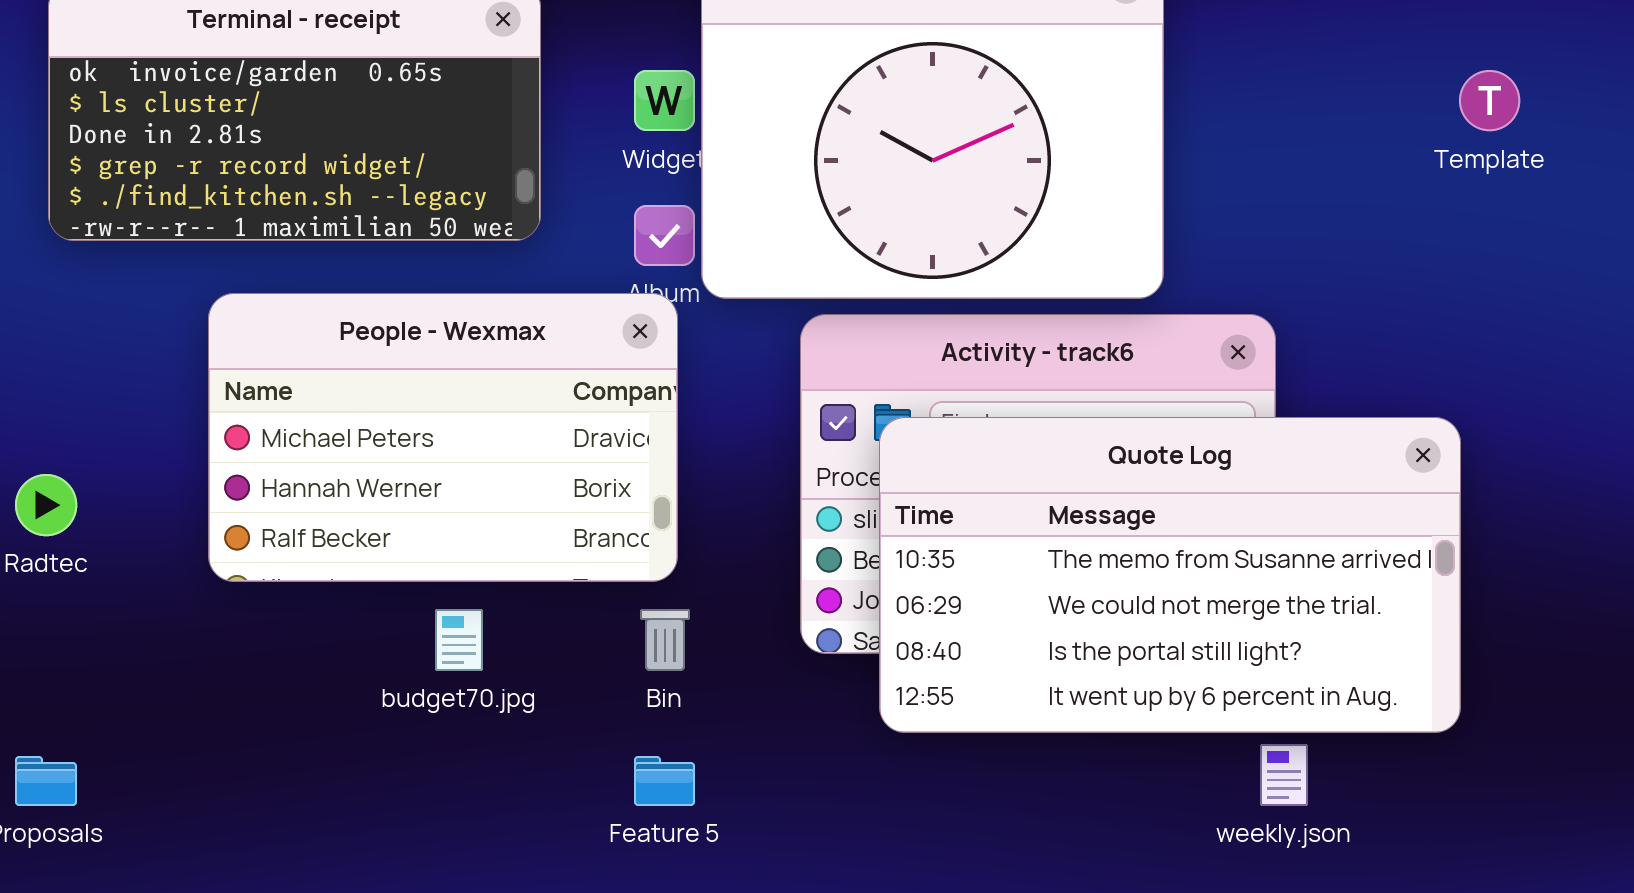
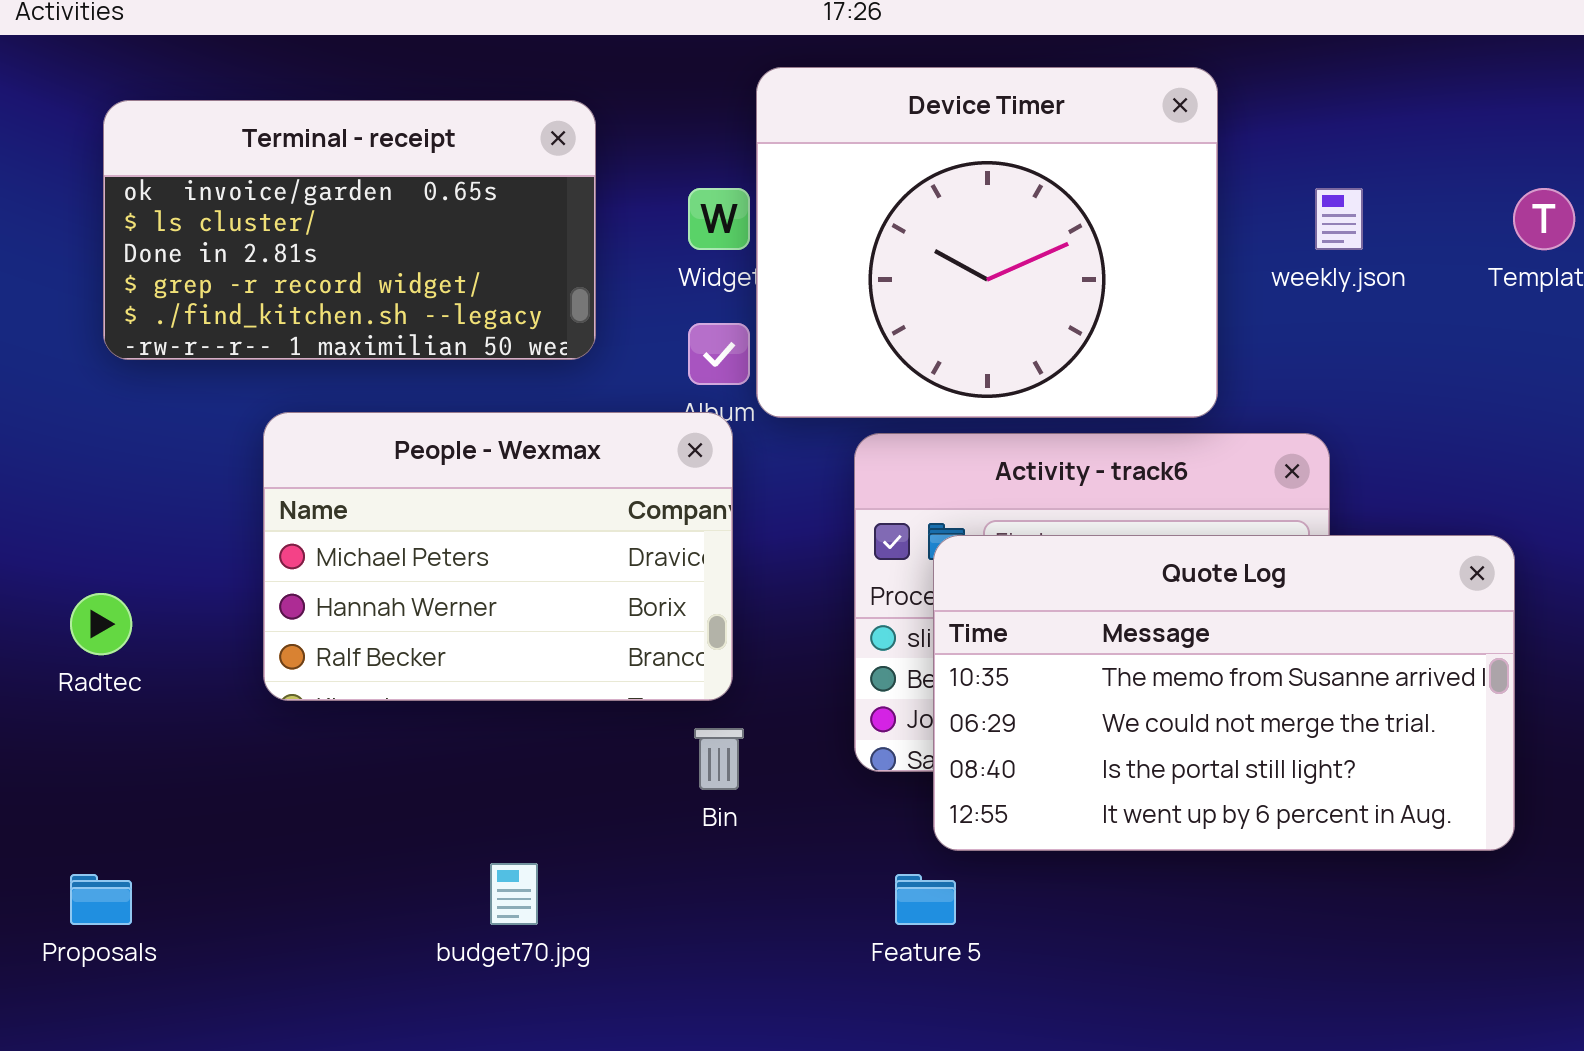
budget70.jpg: [435,609,483,671] -> [490,863,538,925], moved
weekly.json: [1260,744,1308,806] -> [1315,188,1363,250], moved
Feature 5: [634,756,695,806] -> [895,874,956,925], moved

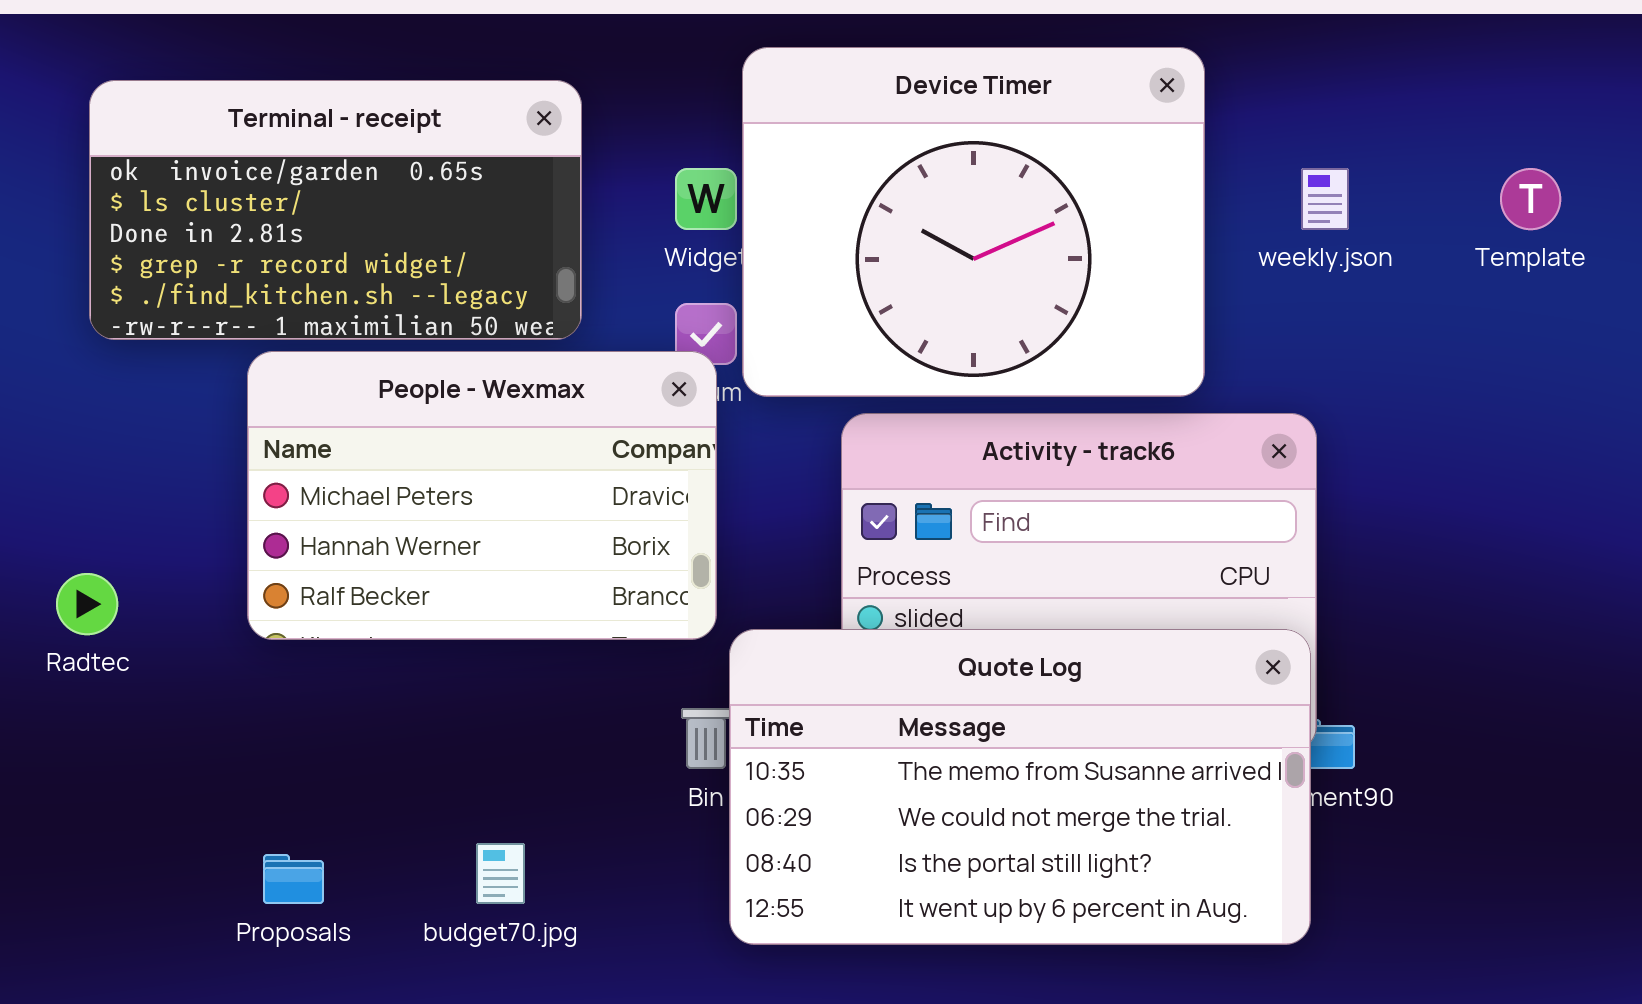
People - Wexmax: [263,412,733,701] -> [247,351,717,640], moved
Quote Log: [933,535,1515,851] -> [729,629,1311,945], moved
Proposals: [70,874,132,925] -> [263,854,324,904], moved

